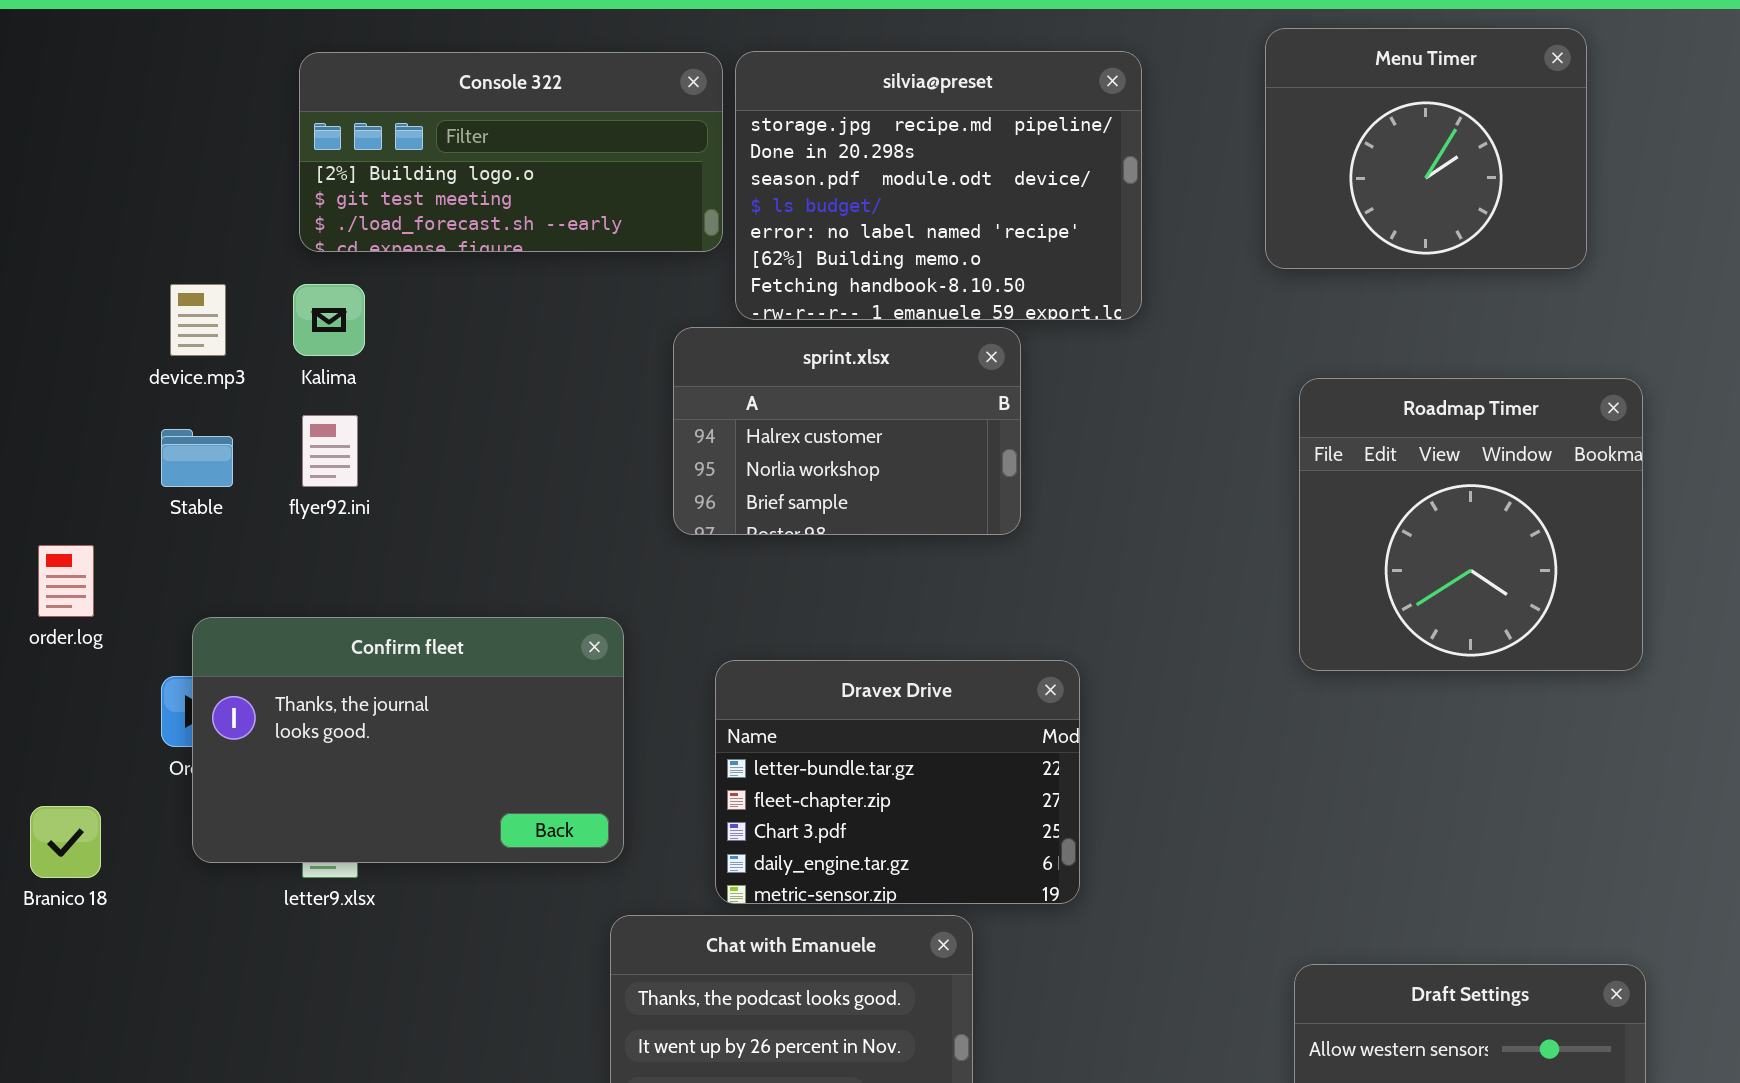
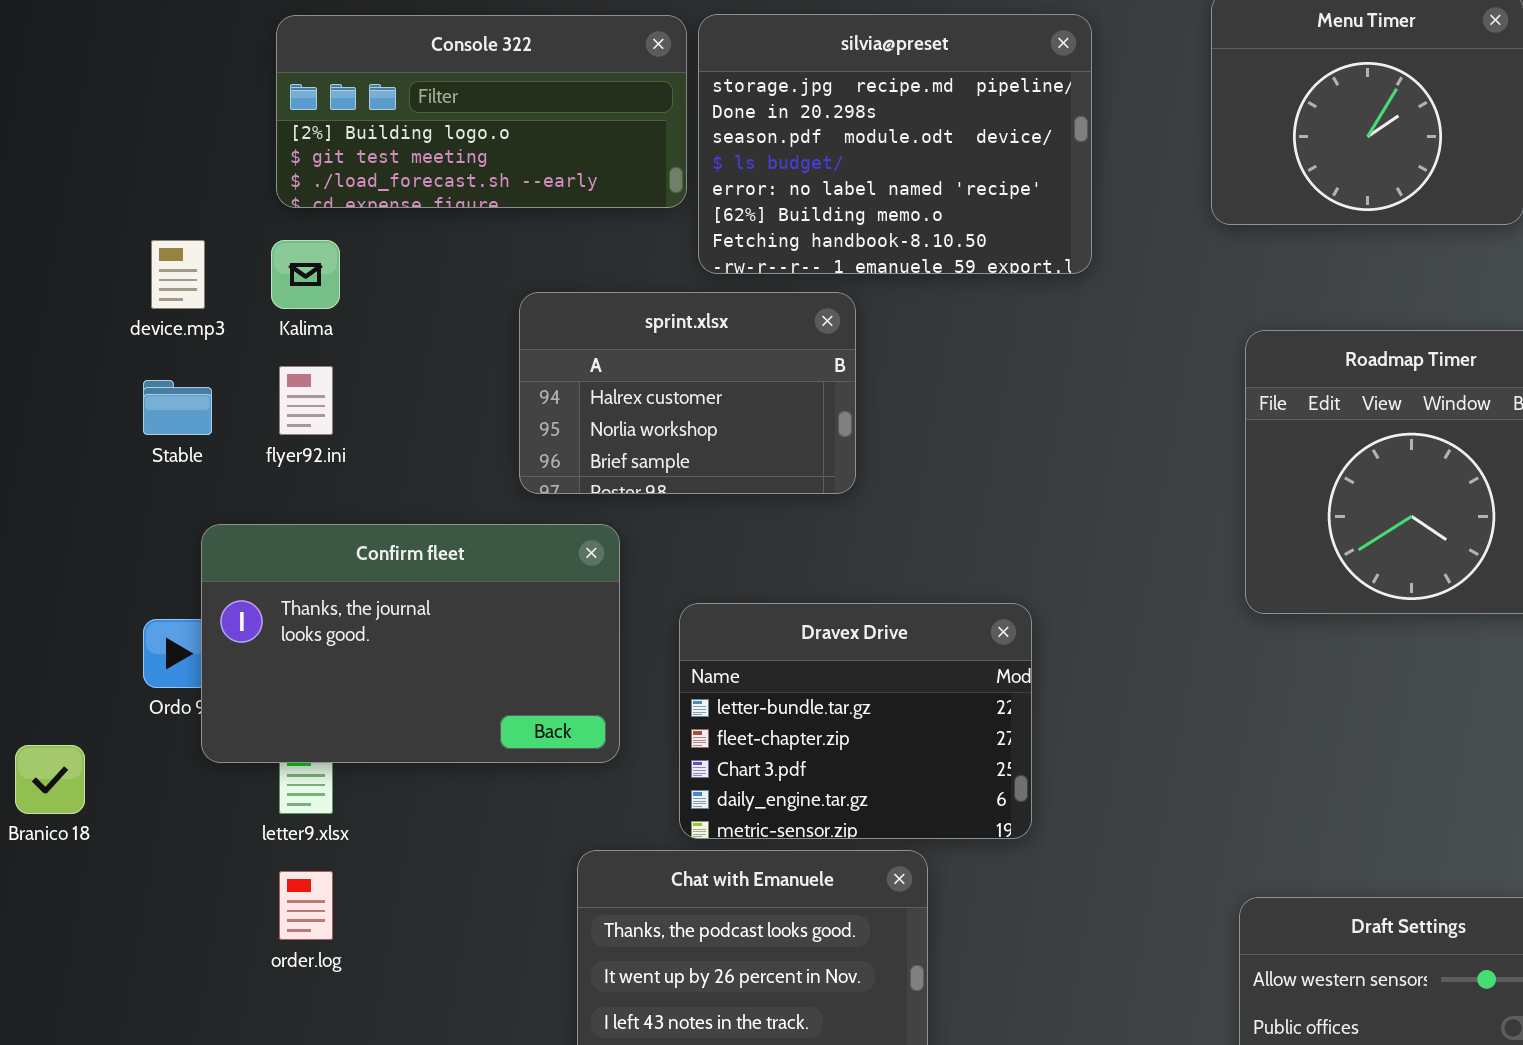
sprint.xlsx: [673,327,1021,535] -> [519,292,856,494], moved
order.log: [38,545,94,617] -> [279,871,333,940], moved
Confirm fleet: [192,617,624,863] -> [201,524,620,763], moved

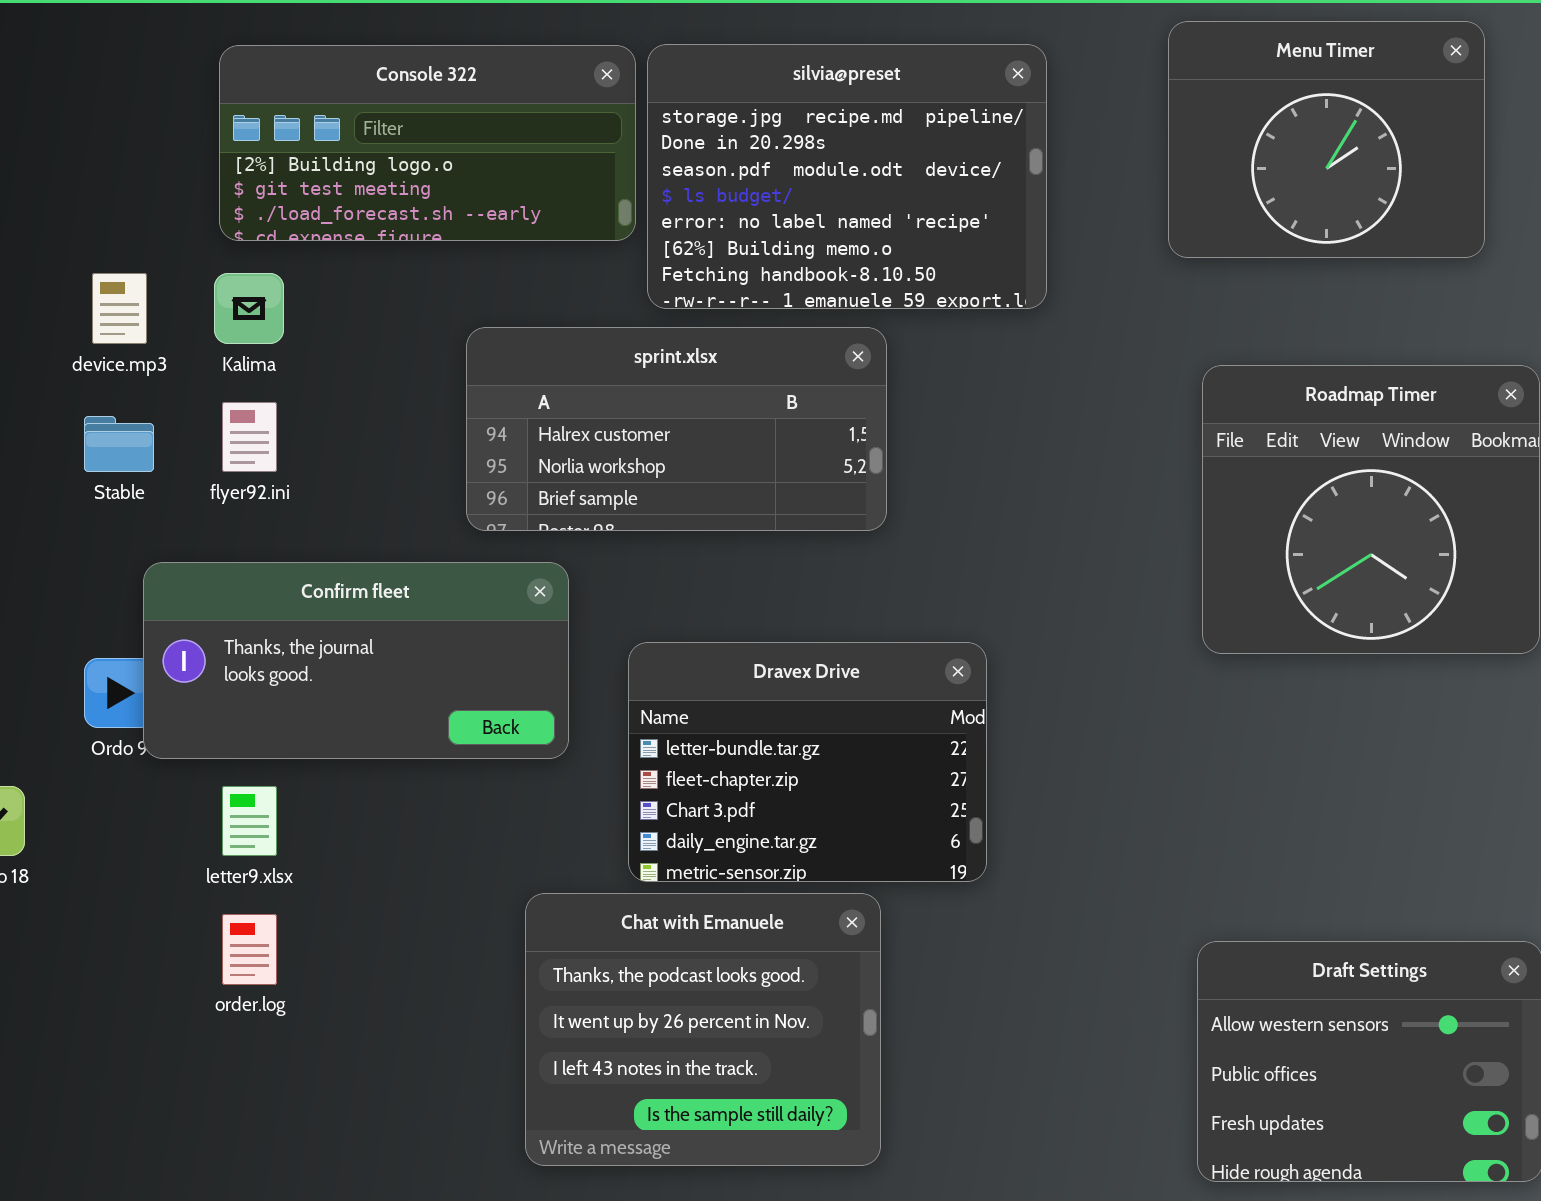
sprint.xlsx: [519,292,856,494] -> [466,327,887,531], resized
Confirm fleet: [201,524,620,763] -> [143,562,569,759], resized

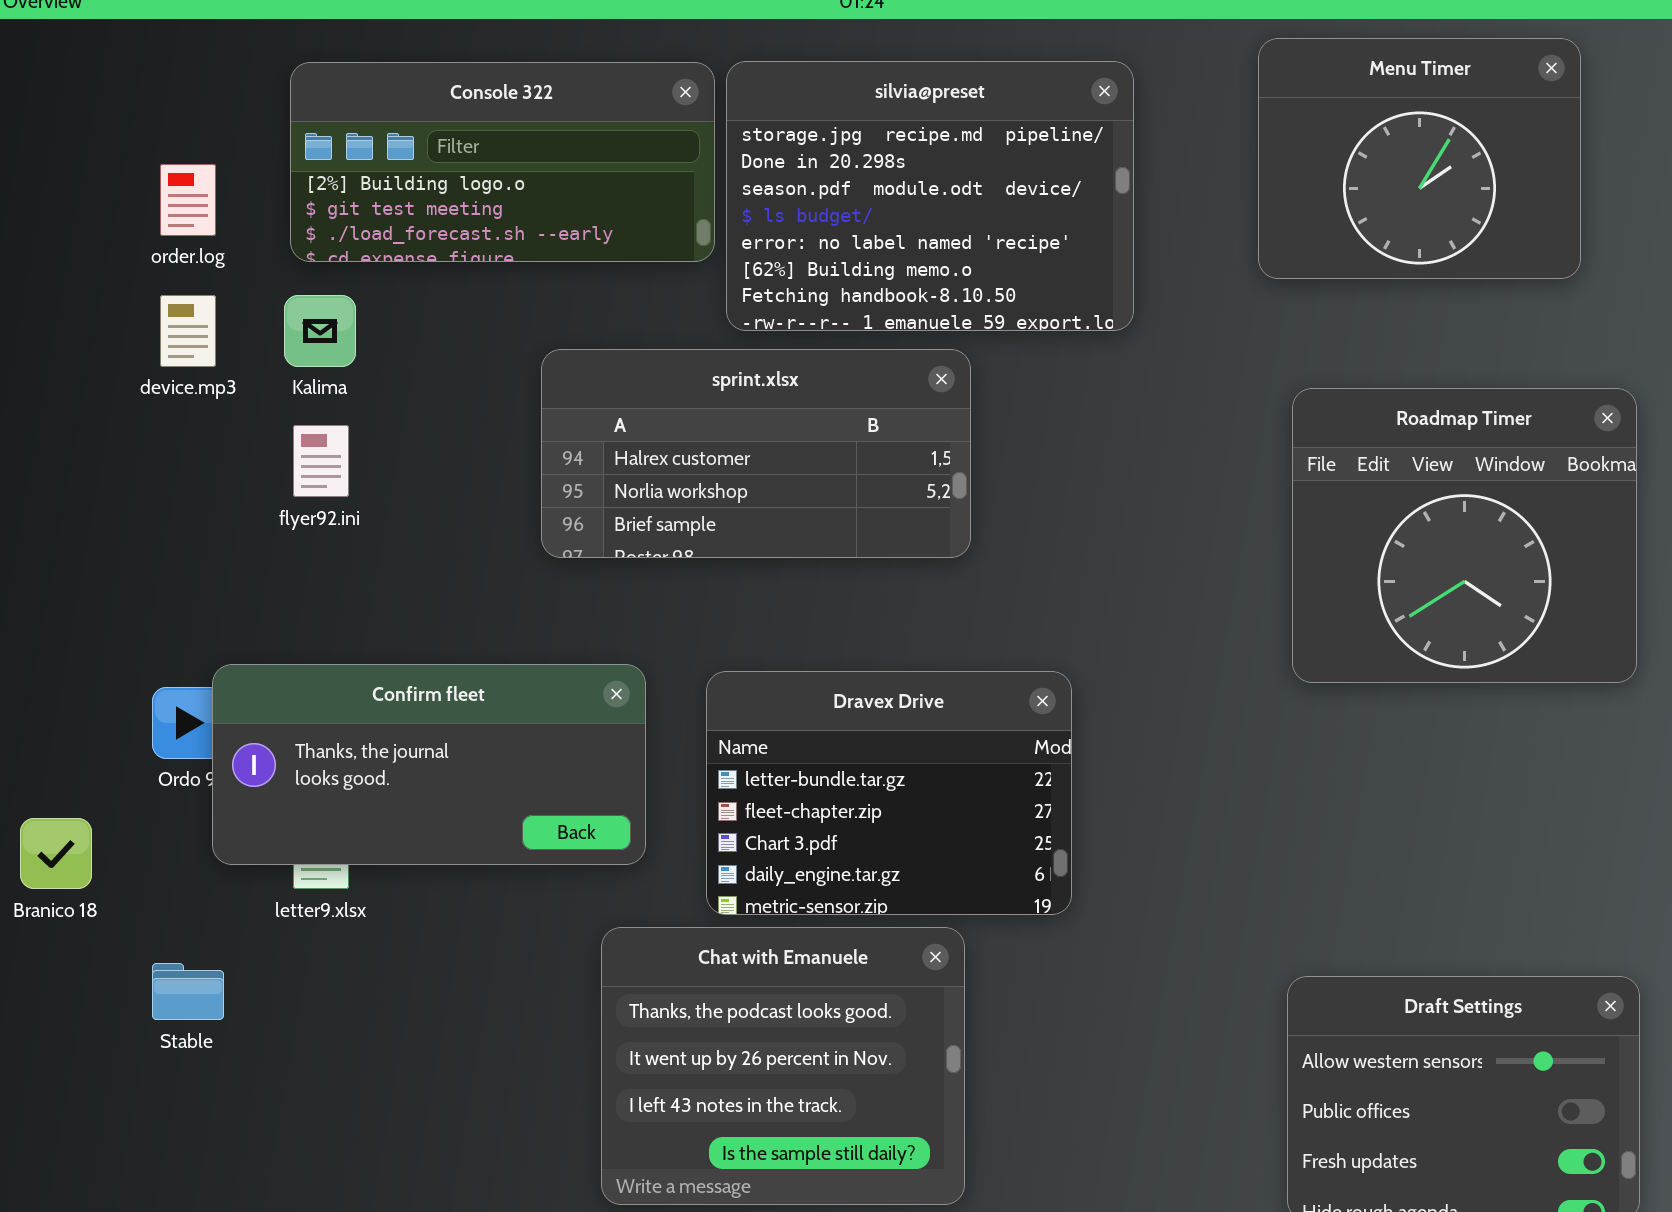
Stable: [84,416,154,472] -> [152,963,224,1020], moved
Confirm fleet: [143,562,569,759] -> [212,664,646,865], moved
order.log: [222,914,277,985] -> [160,164,216,236], moved

